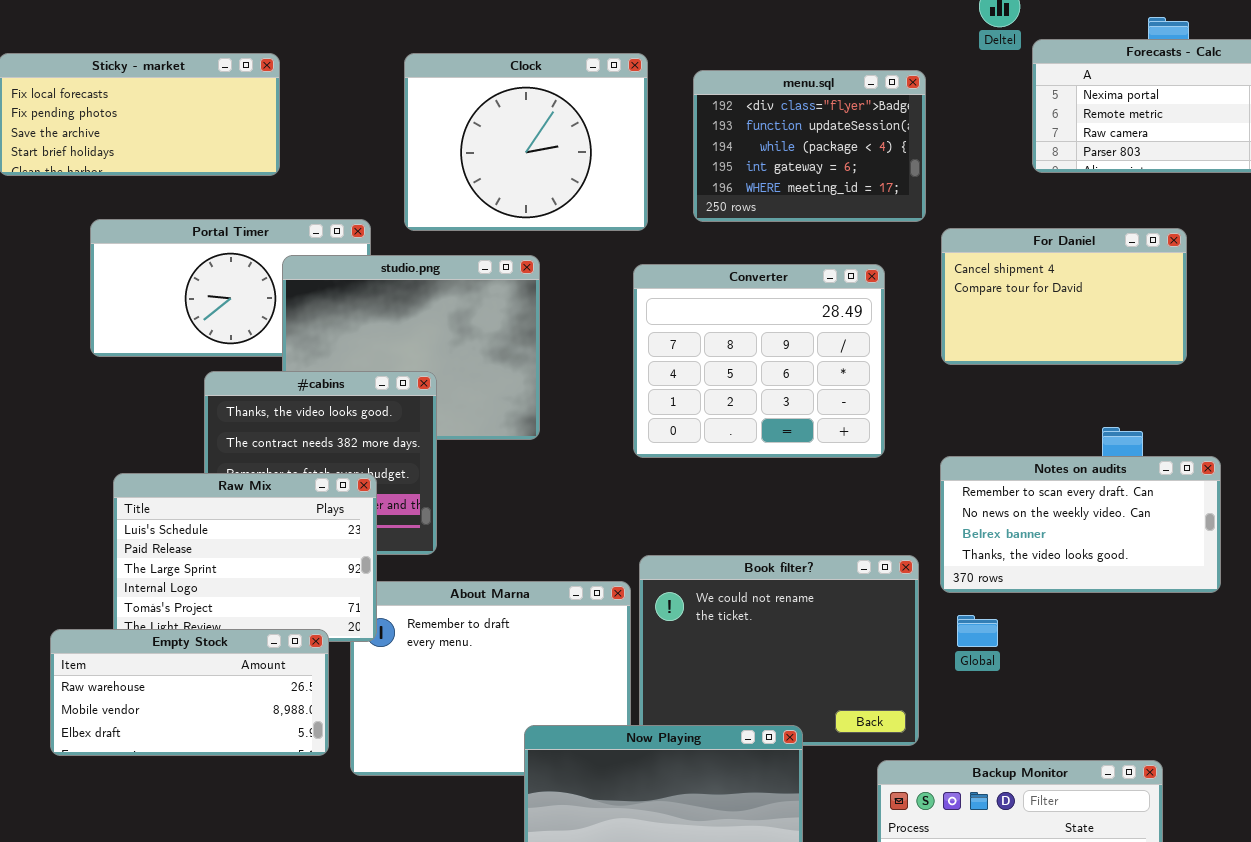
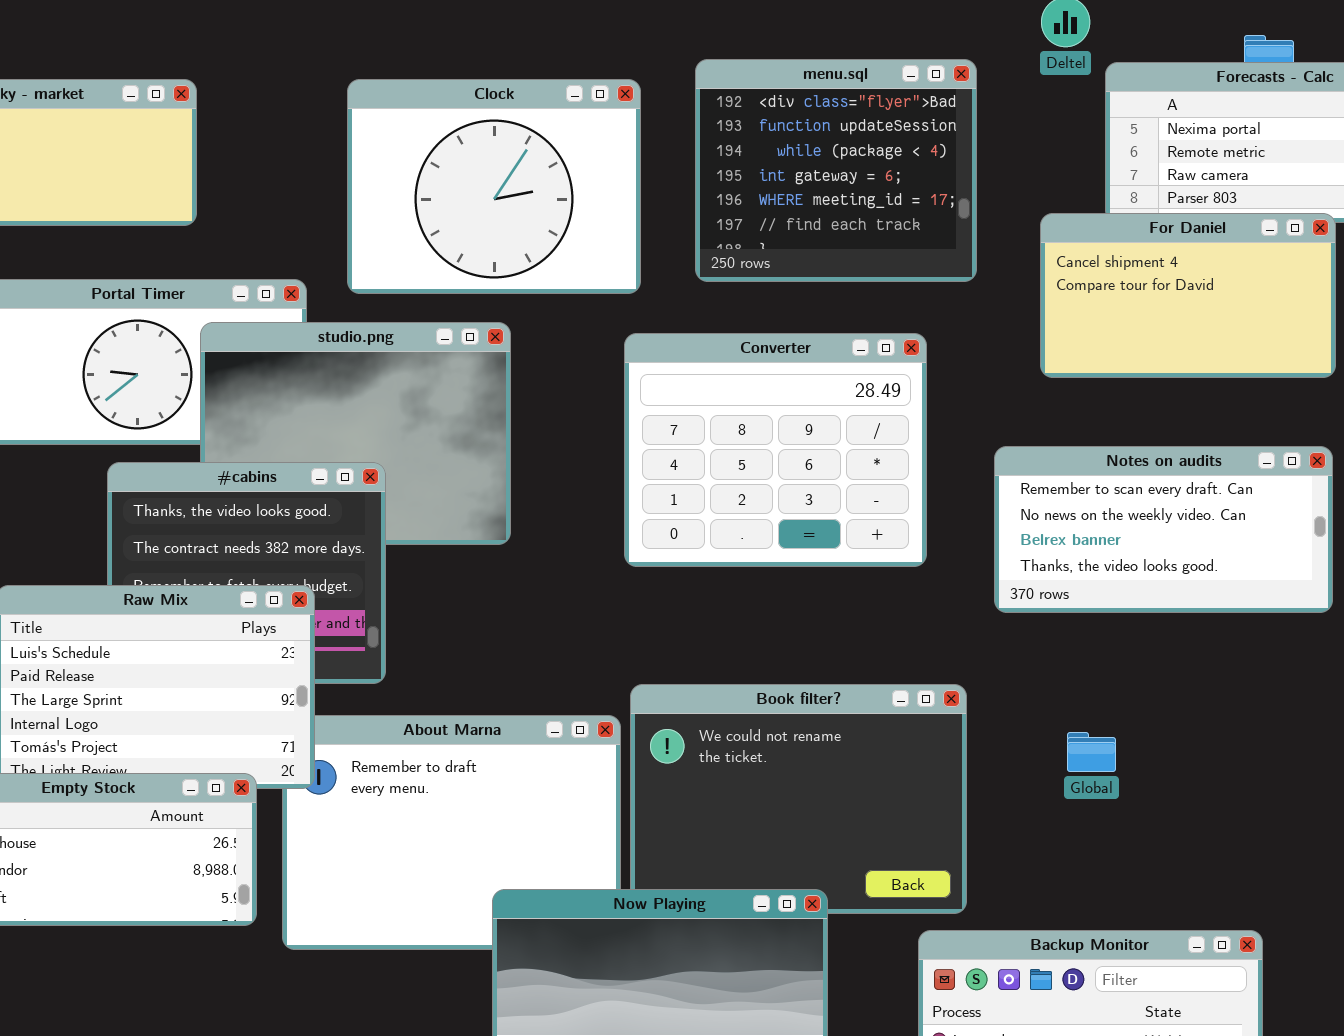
menu.sql: [693,70,926,222] -> [695,59,977,282], resized
For Daniel: [941,228,1187,365] -> [1040,213,1336,378], moved
Notes on audits: [940,456,1221,593] -> [994,446,1333,613], moved
Global: [957,615,998,647] -> [1067,732,1116,772], moved

